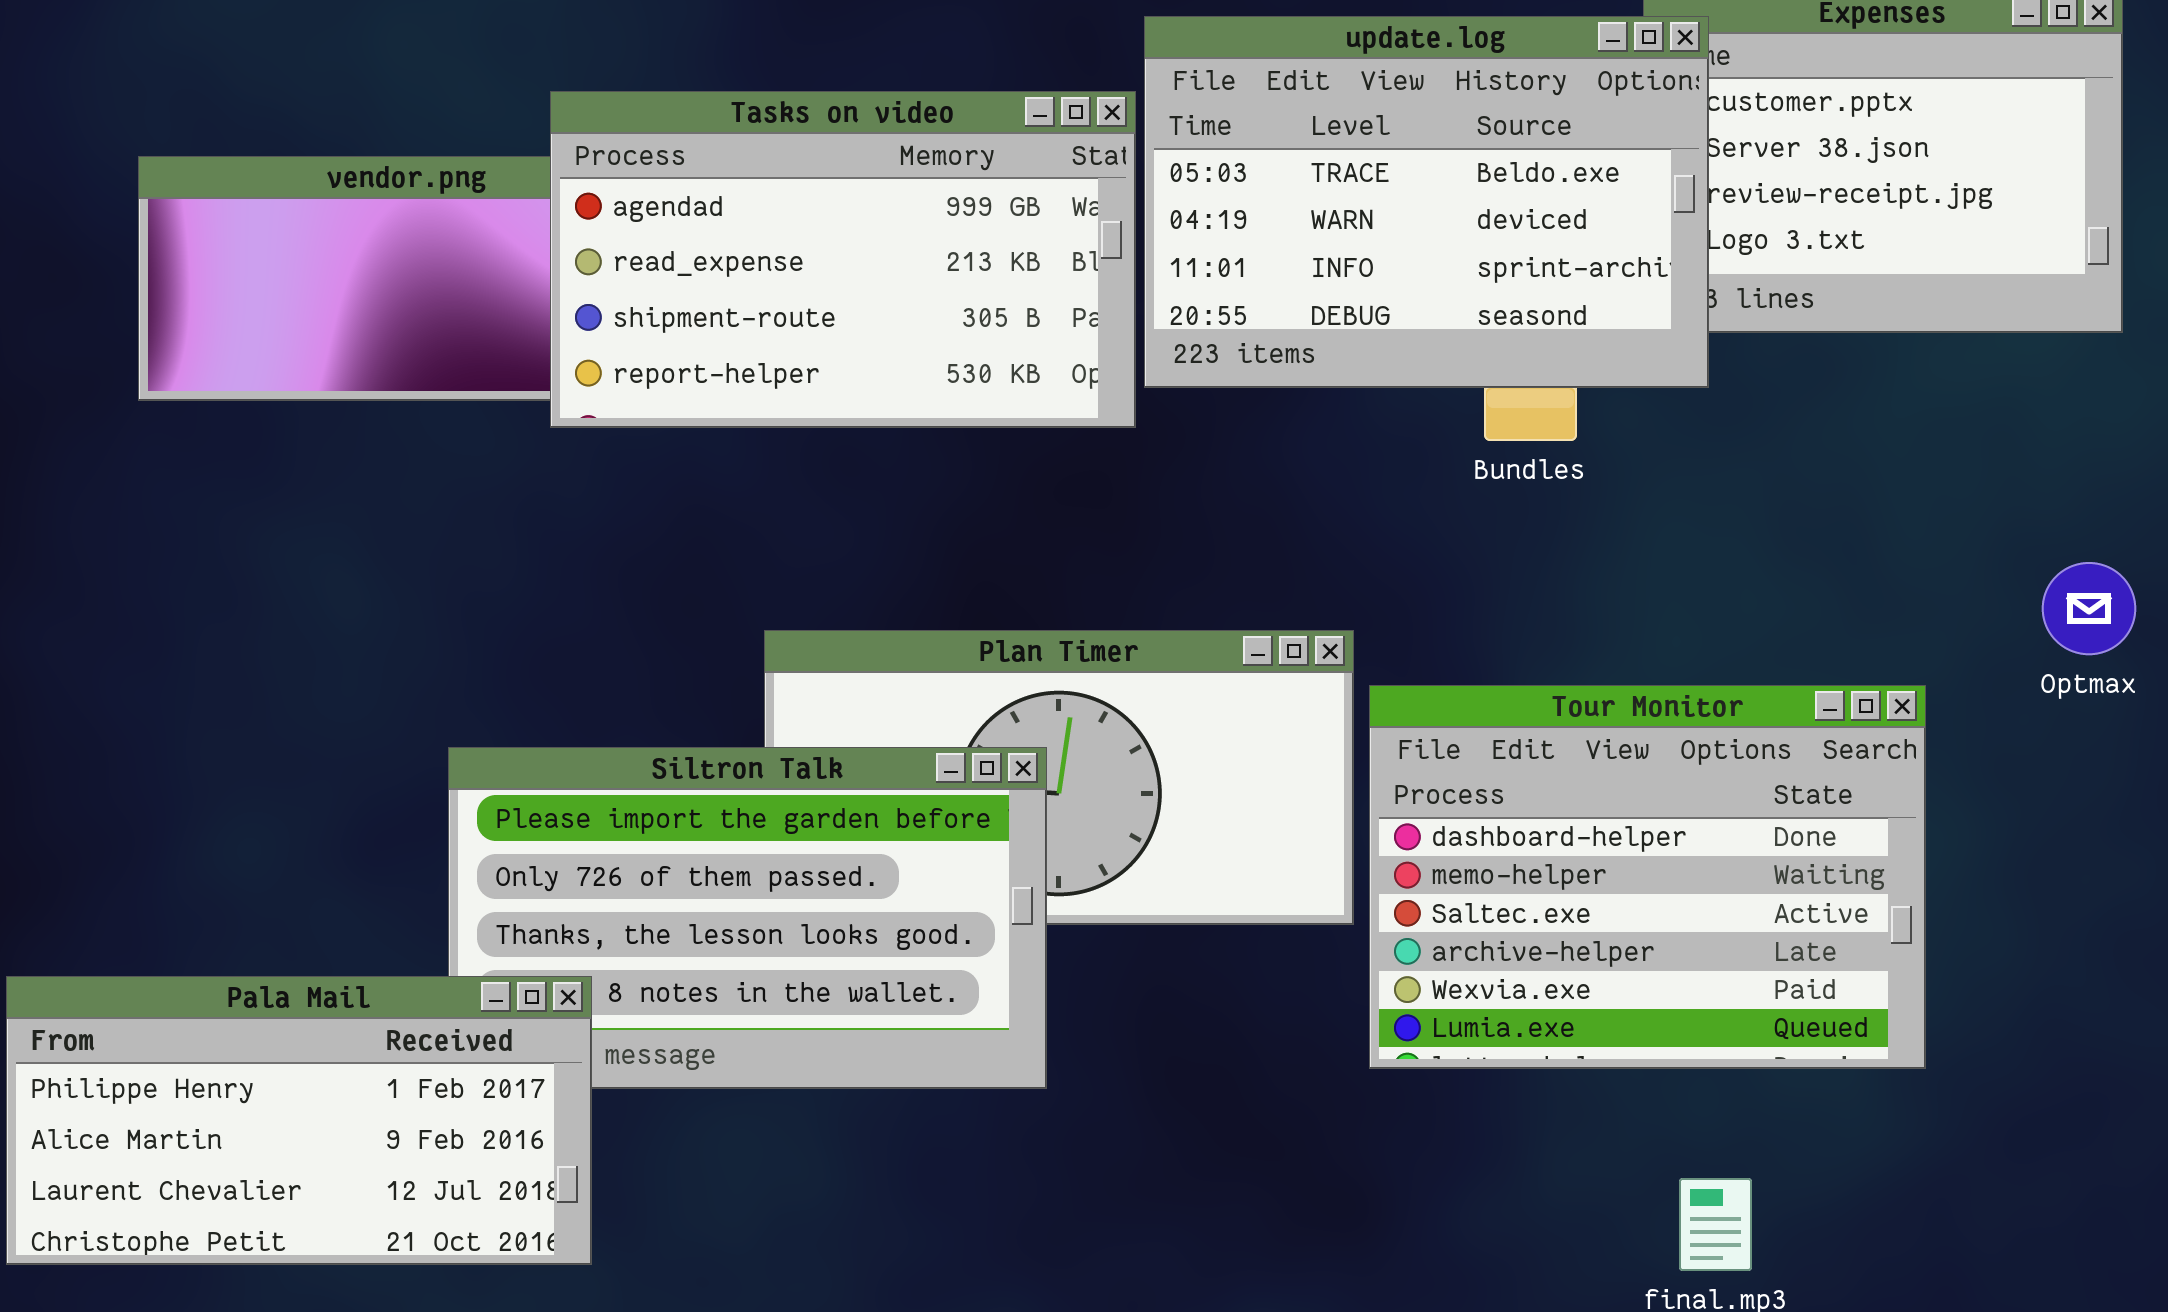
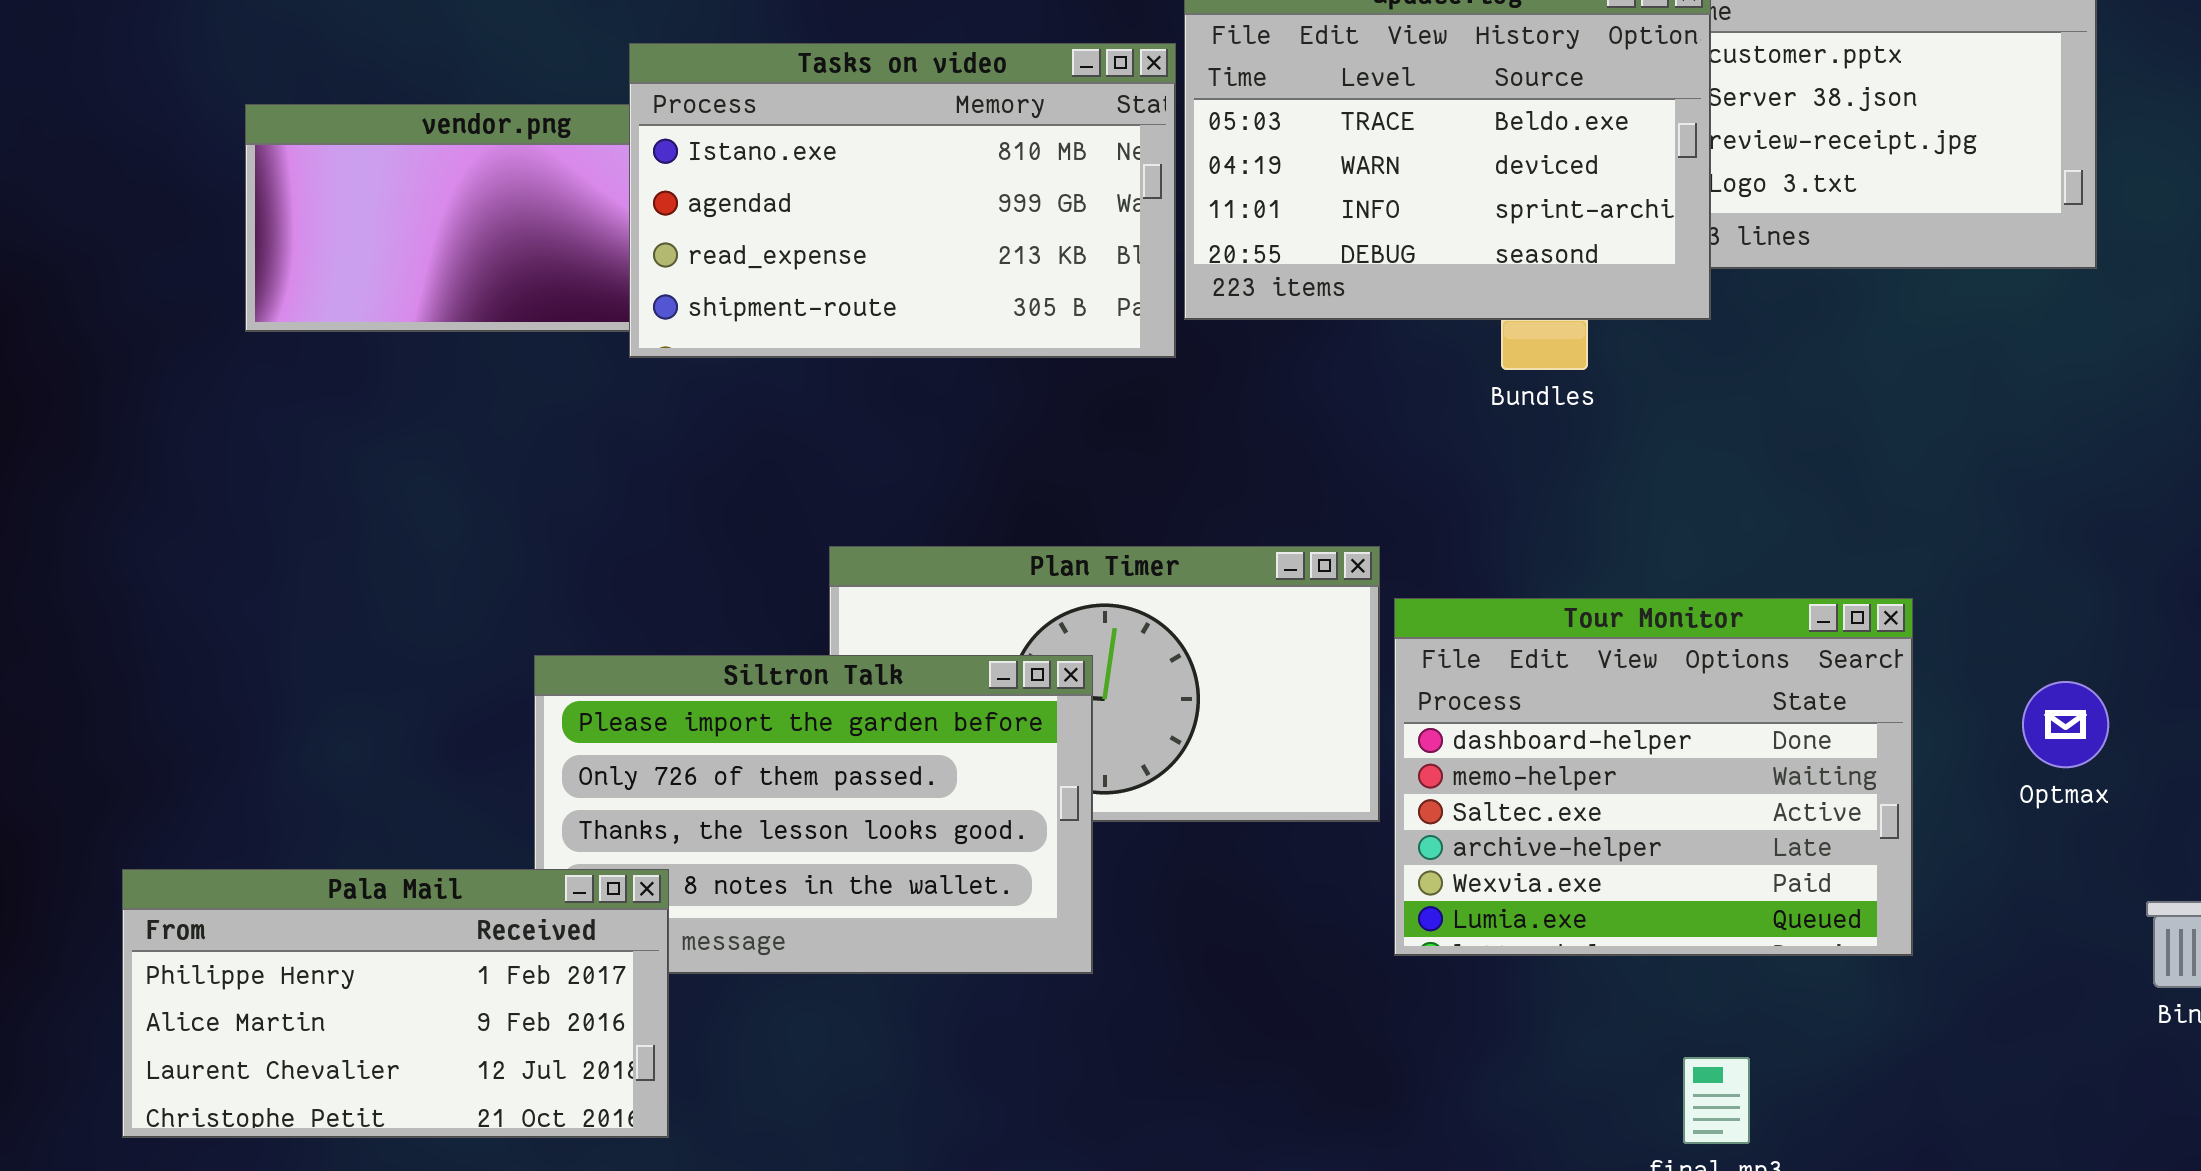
Tasks on video: [550,91,1136,428] -> [629,43,1176,358], scrolled up 1 row
Optmax: [2042,562,2136,655] -> [2022,681,2109,768], moved

